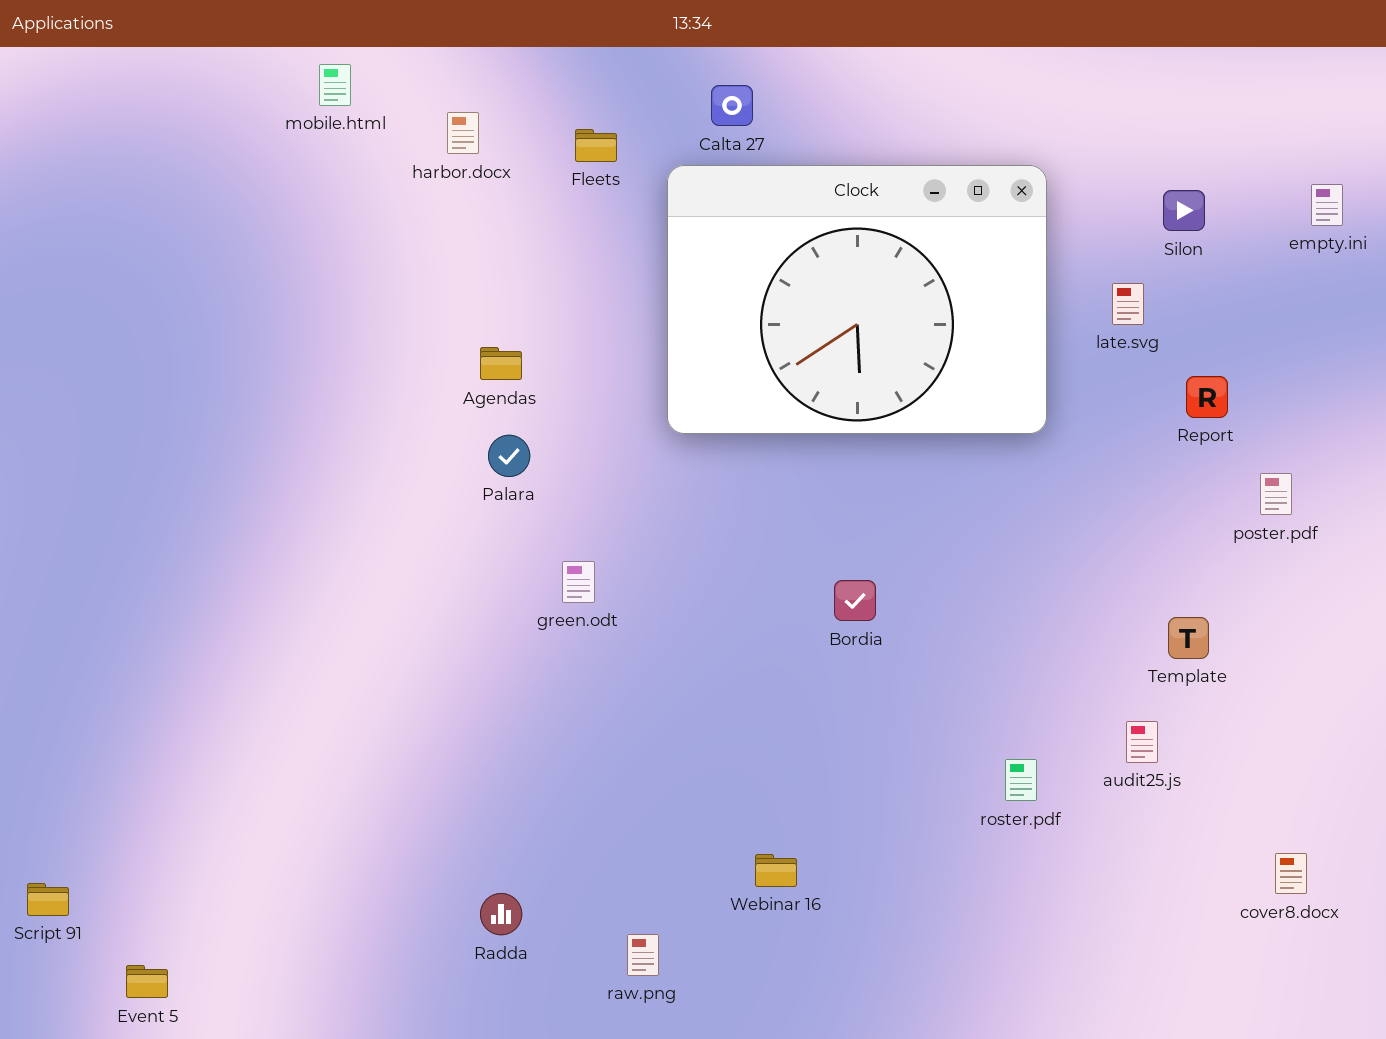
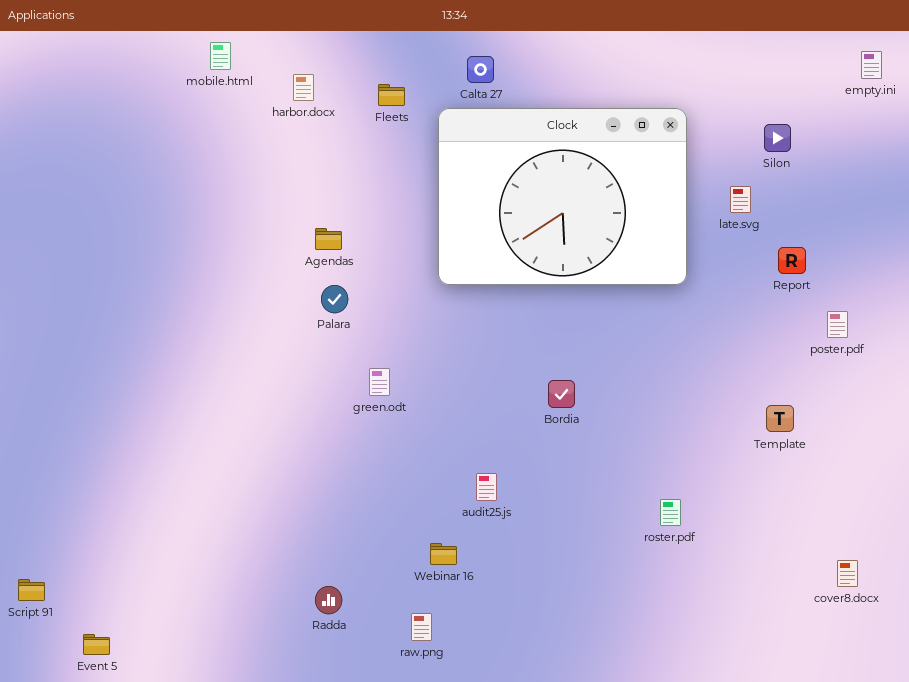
empty.ini: [1311,184,1343,226] -> [861,51,882,79], moved
audit25.js: [1126,721,1158,763] -> [476,473,497,501], moved
Webinar 16: [755,854,797,887] -> [430,543,457,565], moved

